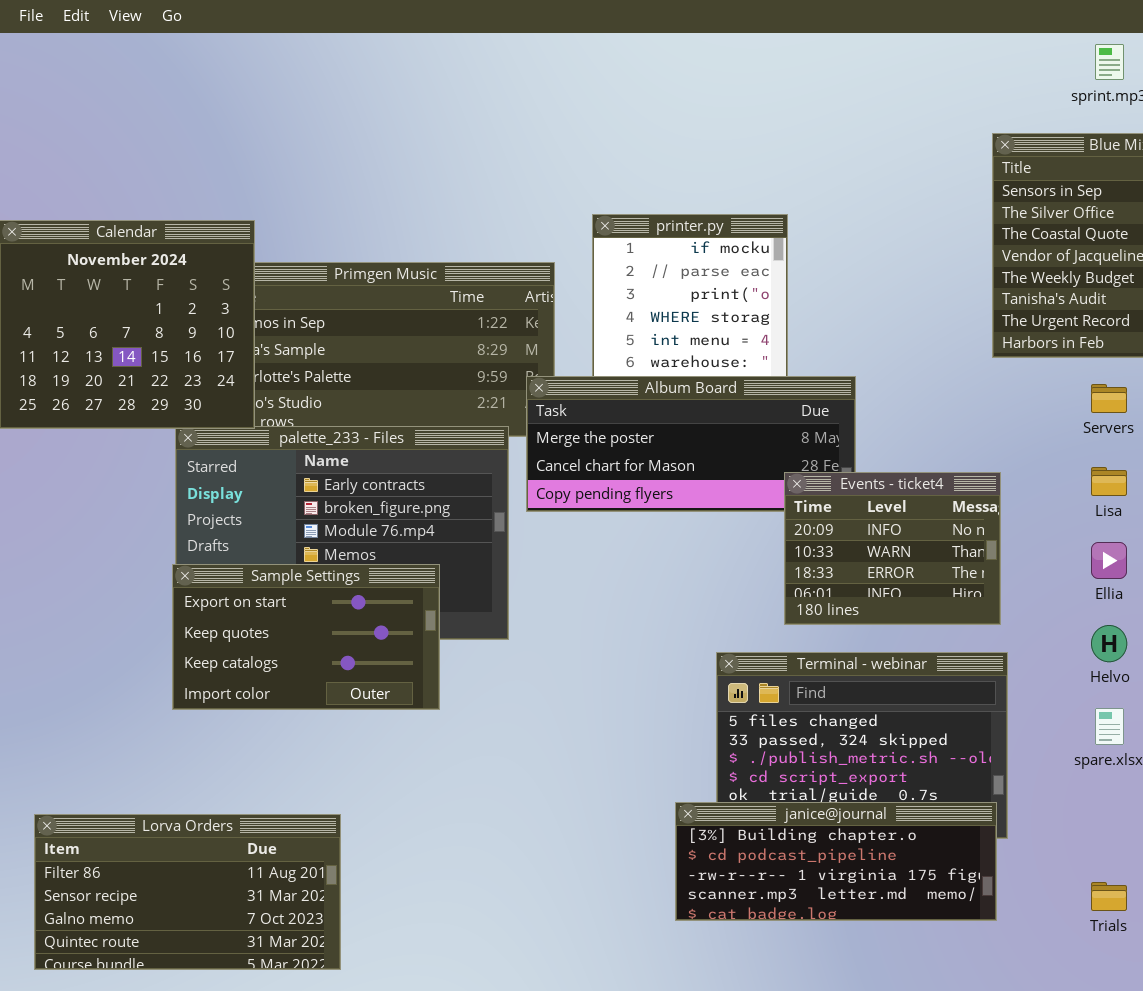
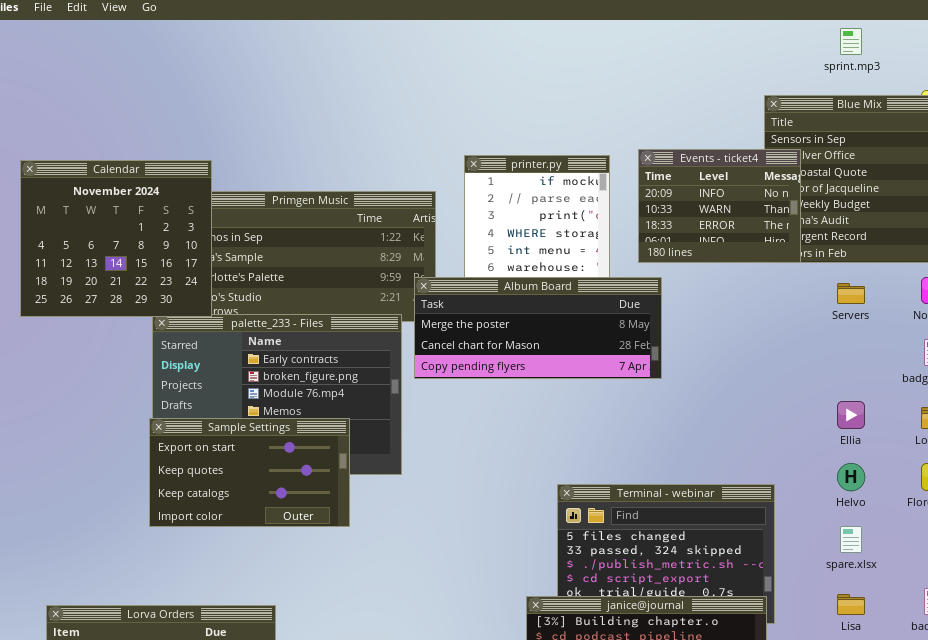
Lisa: [1091,467,1127,496] -> [837,594,865,615], moved
Events - ticket4: [784,472,1001,625] -> [638,149,801,263], moved

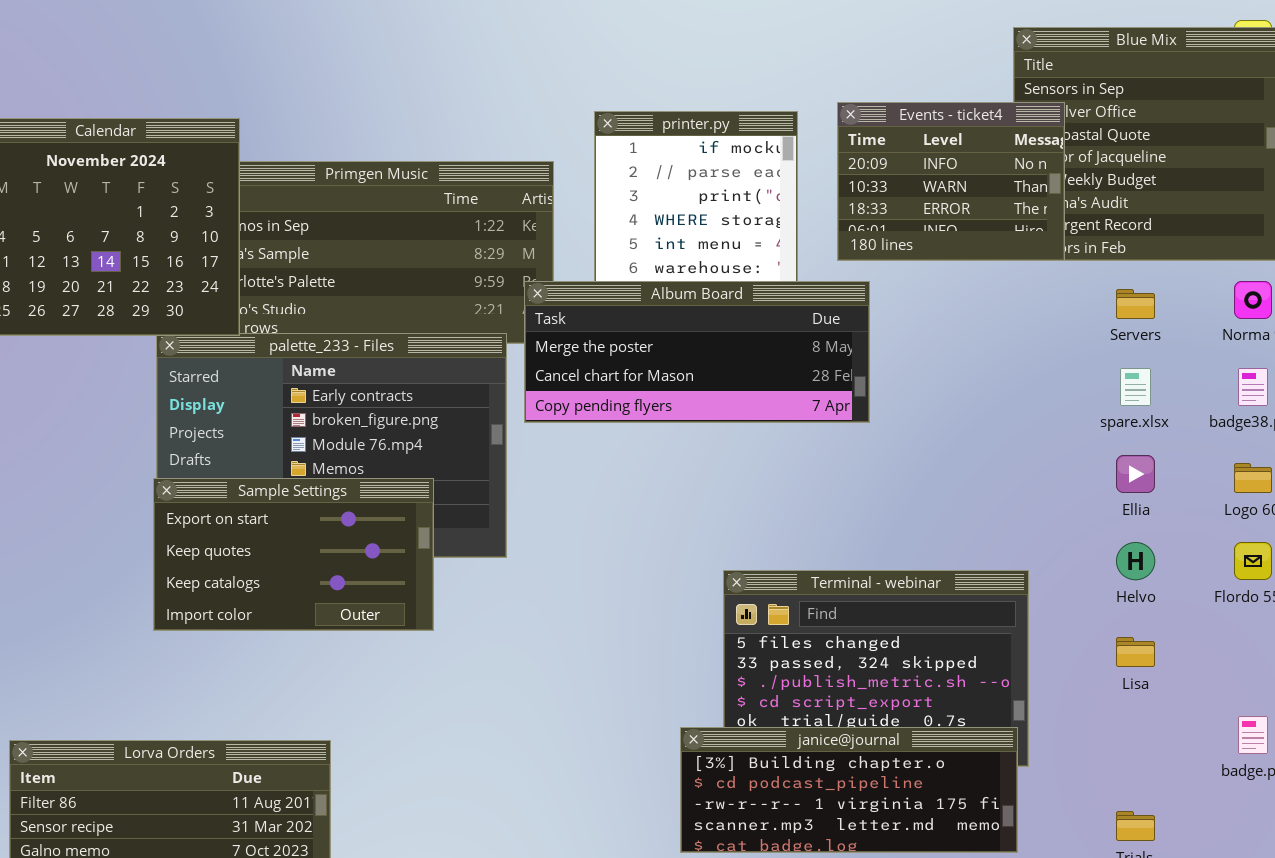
spare.xlsx: [840,526,862,553] -> [1120,368,1151,406], moved
Lisa: [837,594,865,615] -> [1116,637,1155,667], moved

